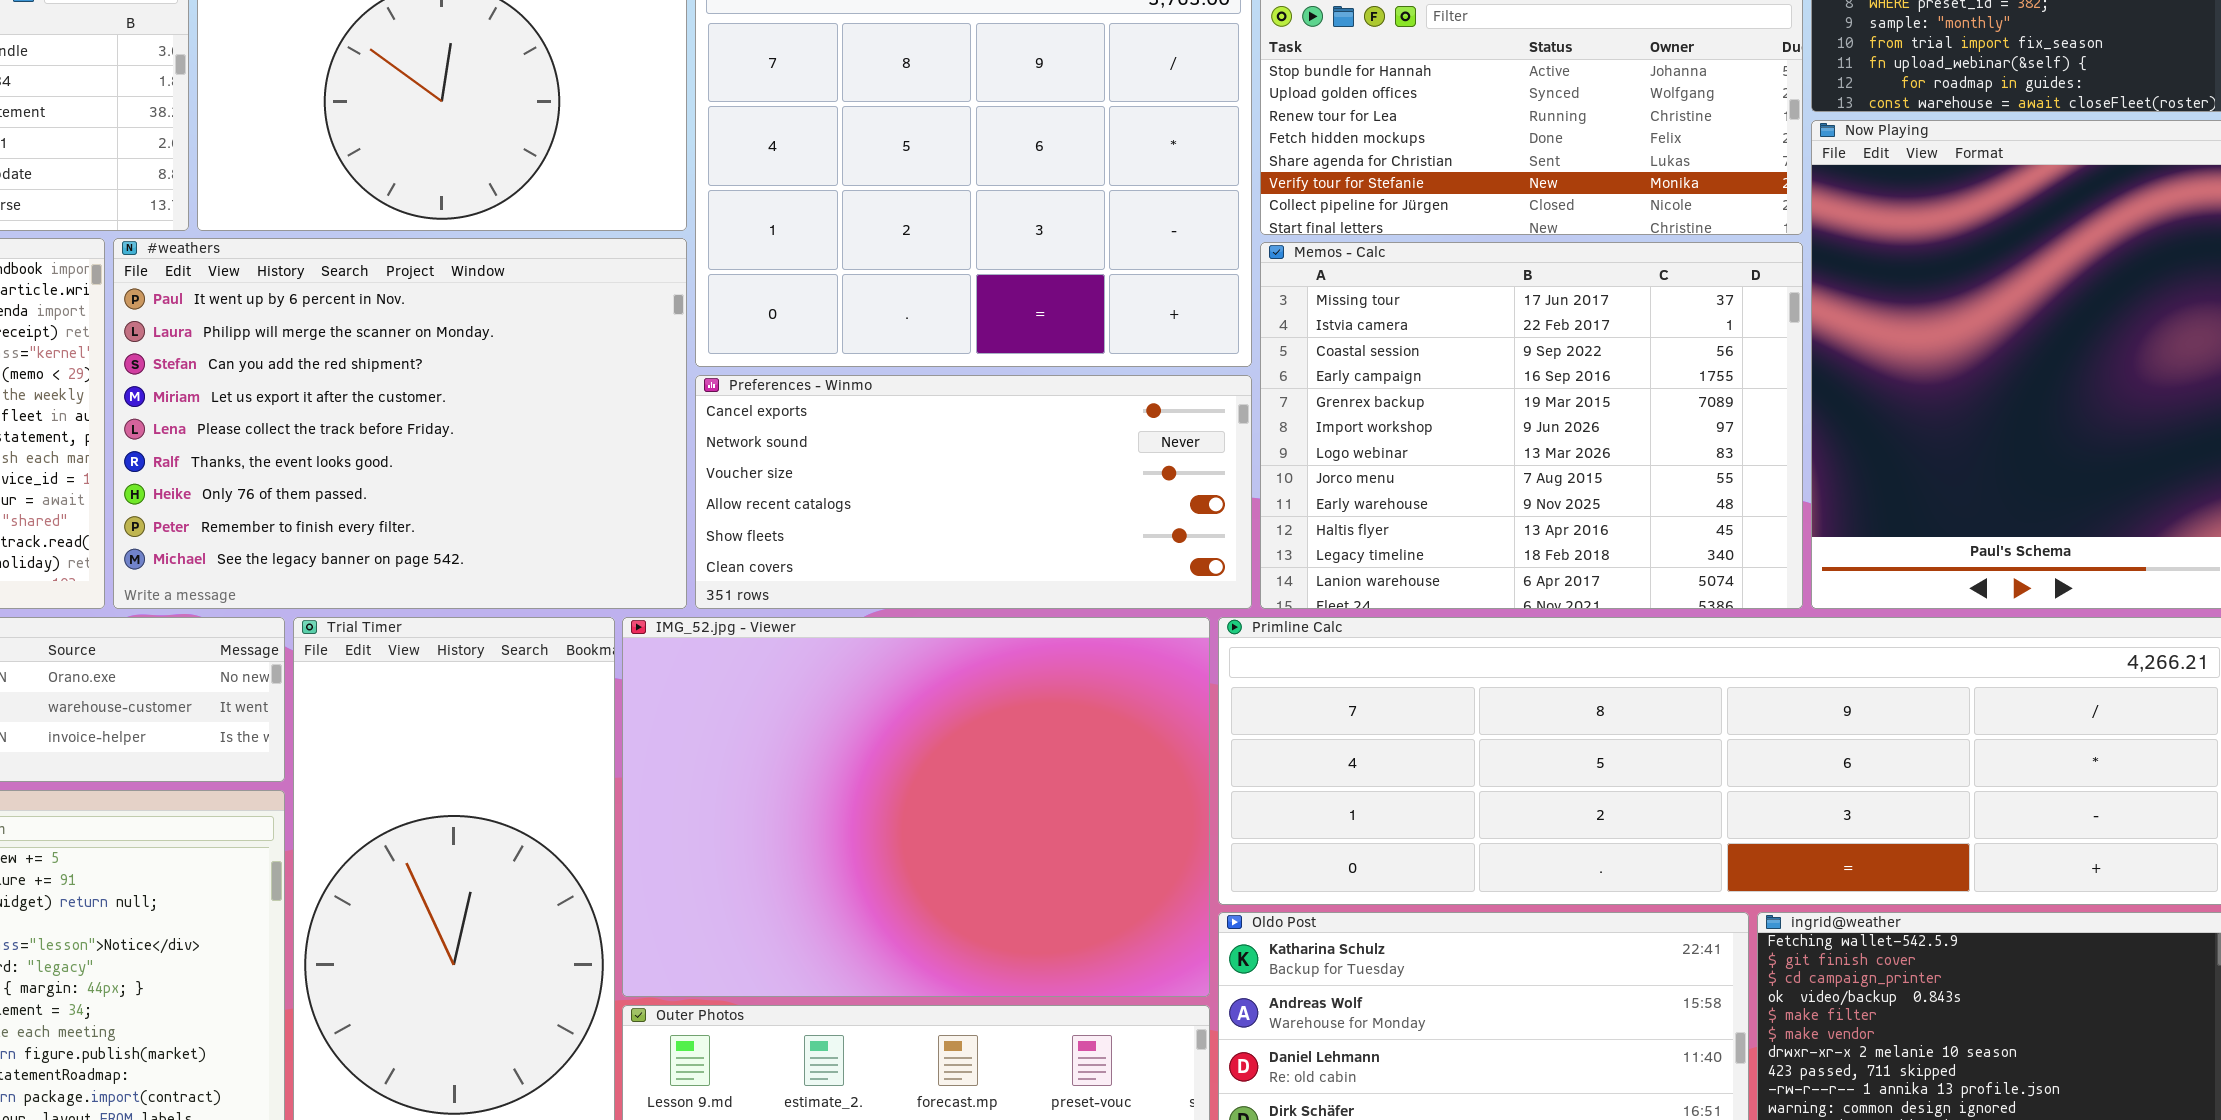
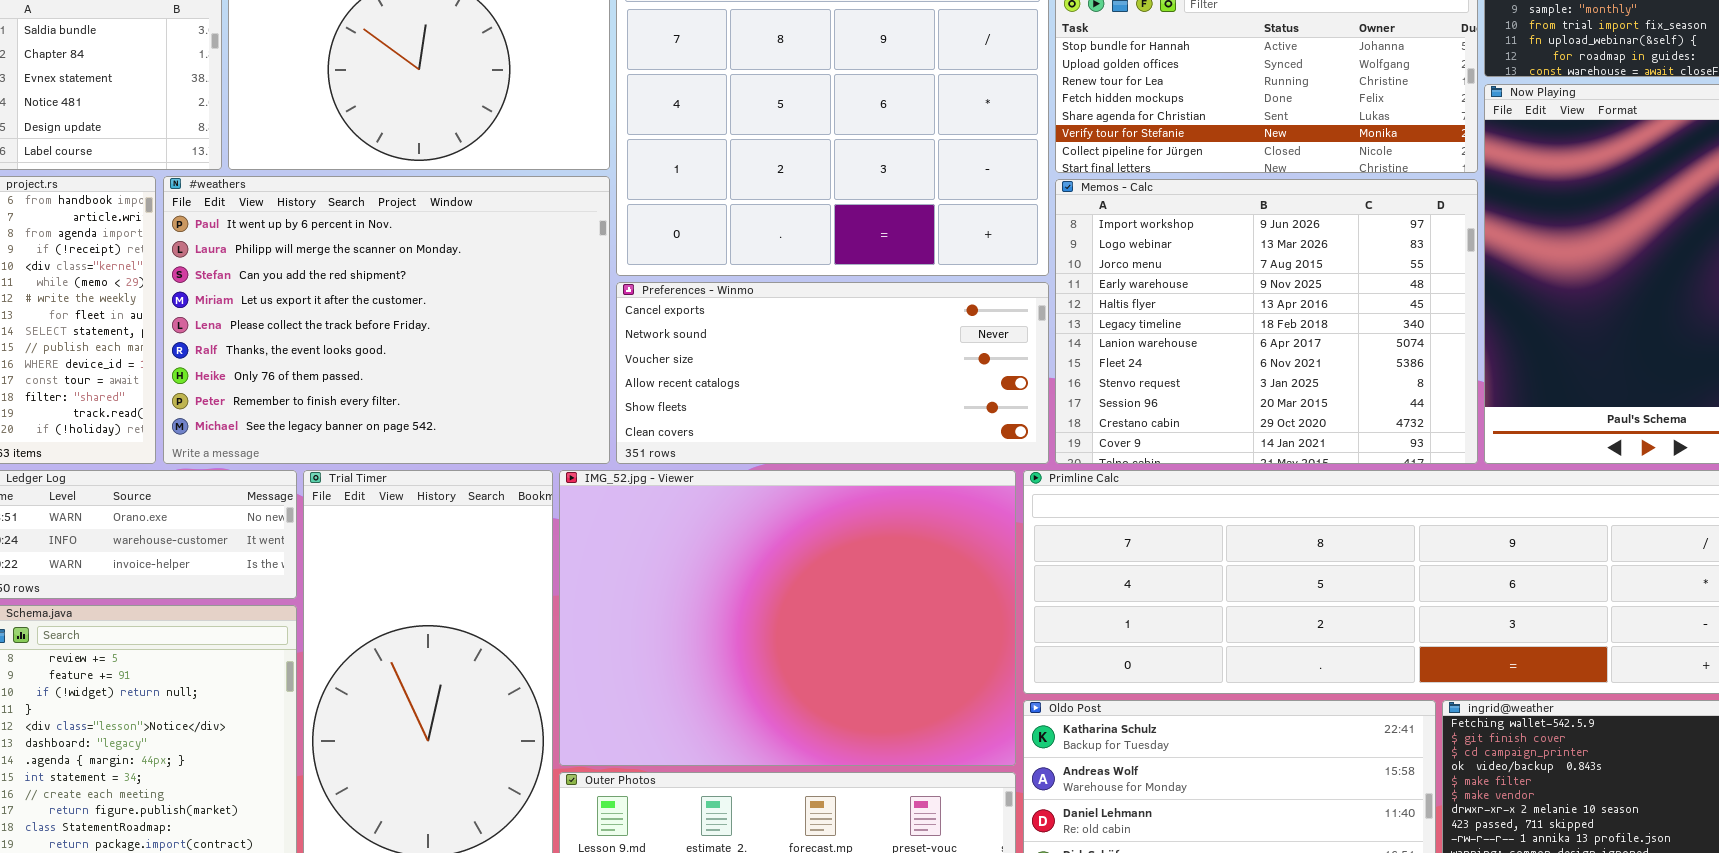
Memos - Calc: [1260,242,1803,609] -> [1055,179,1478,464], scrolled down 5 rows

